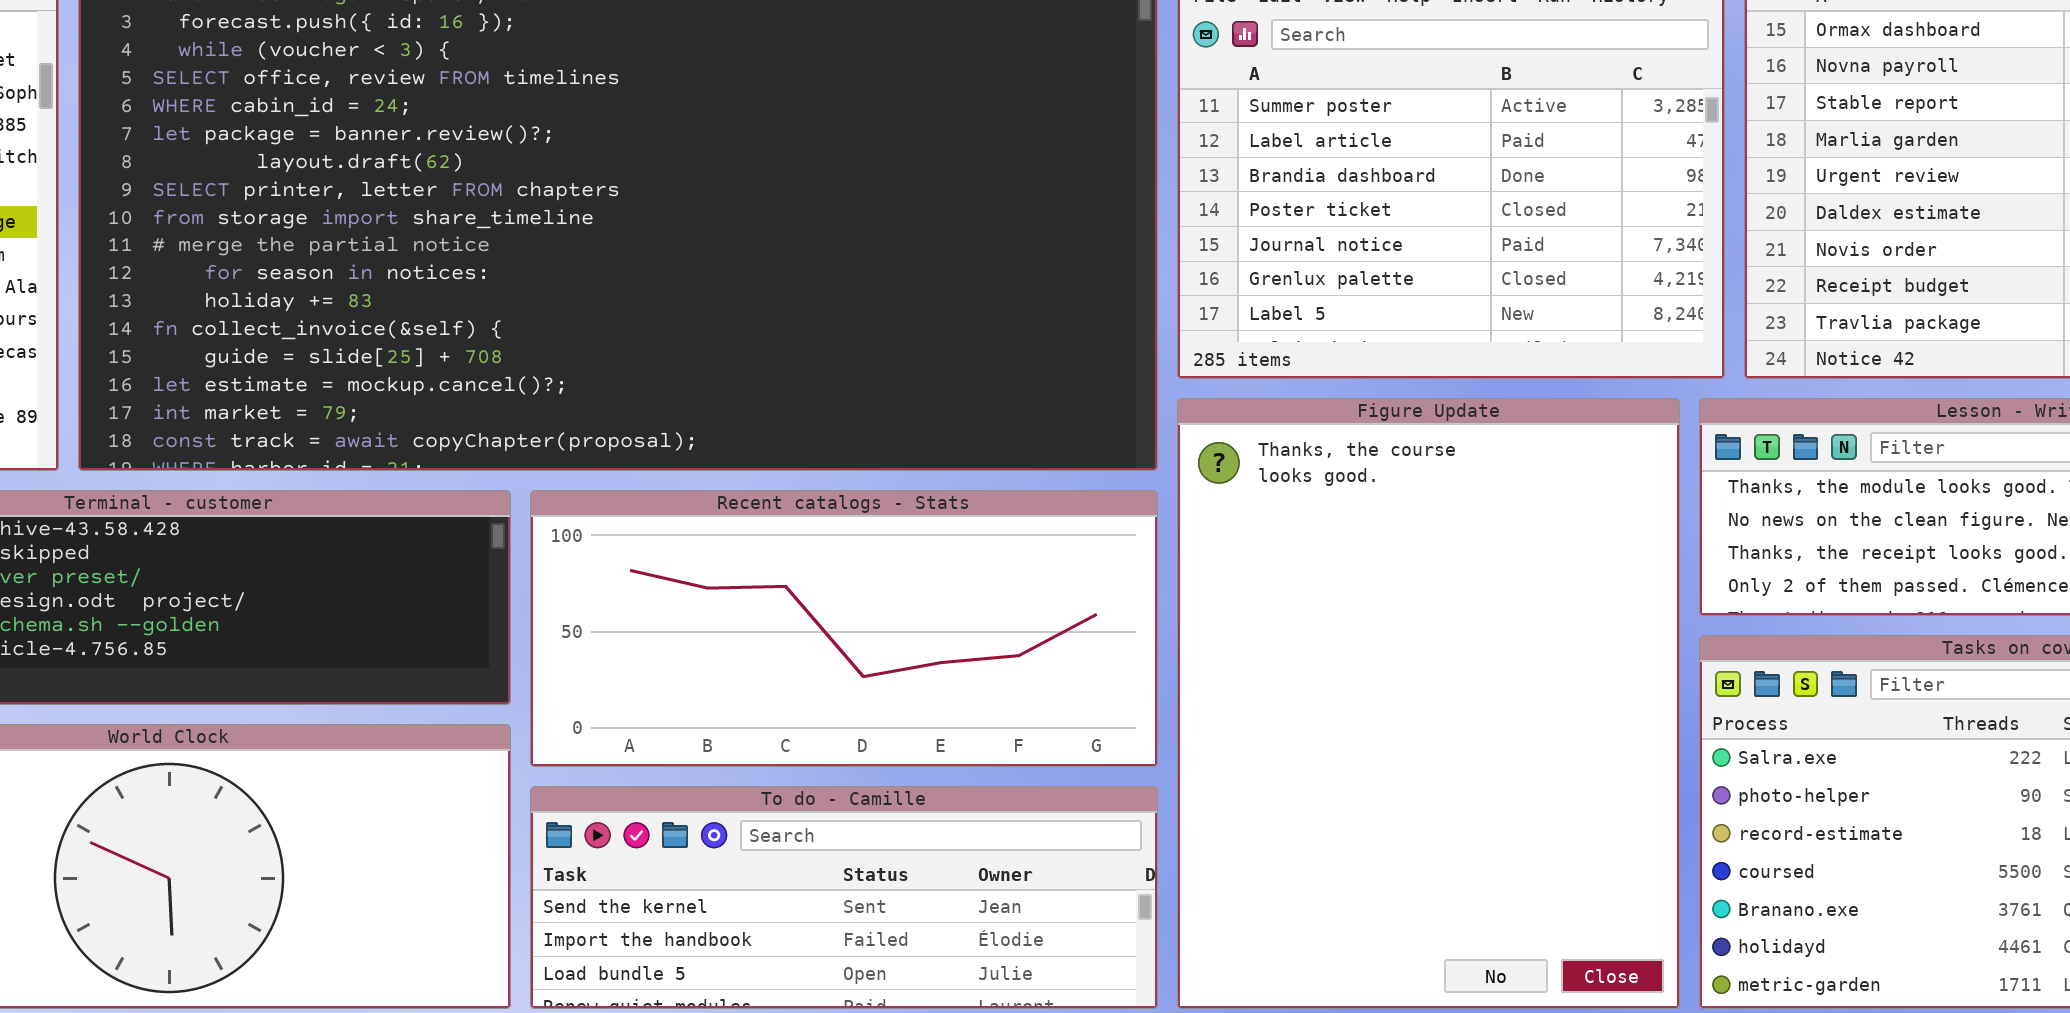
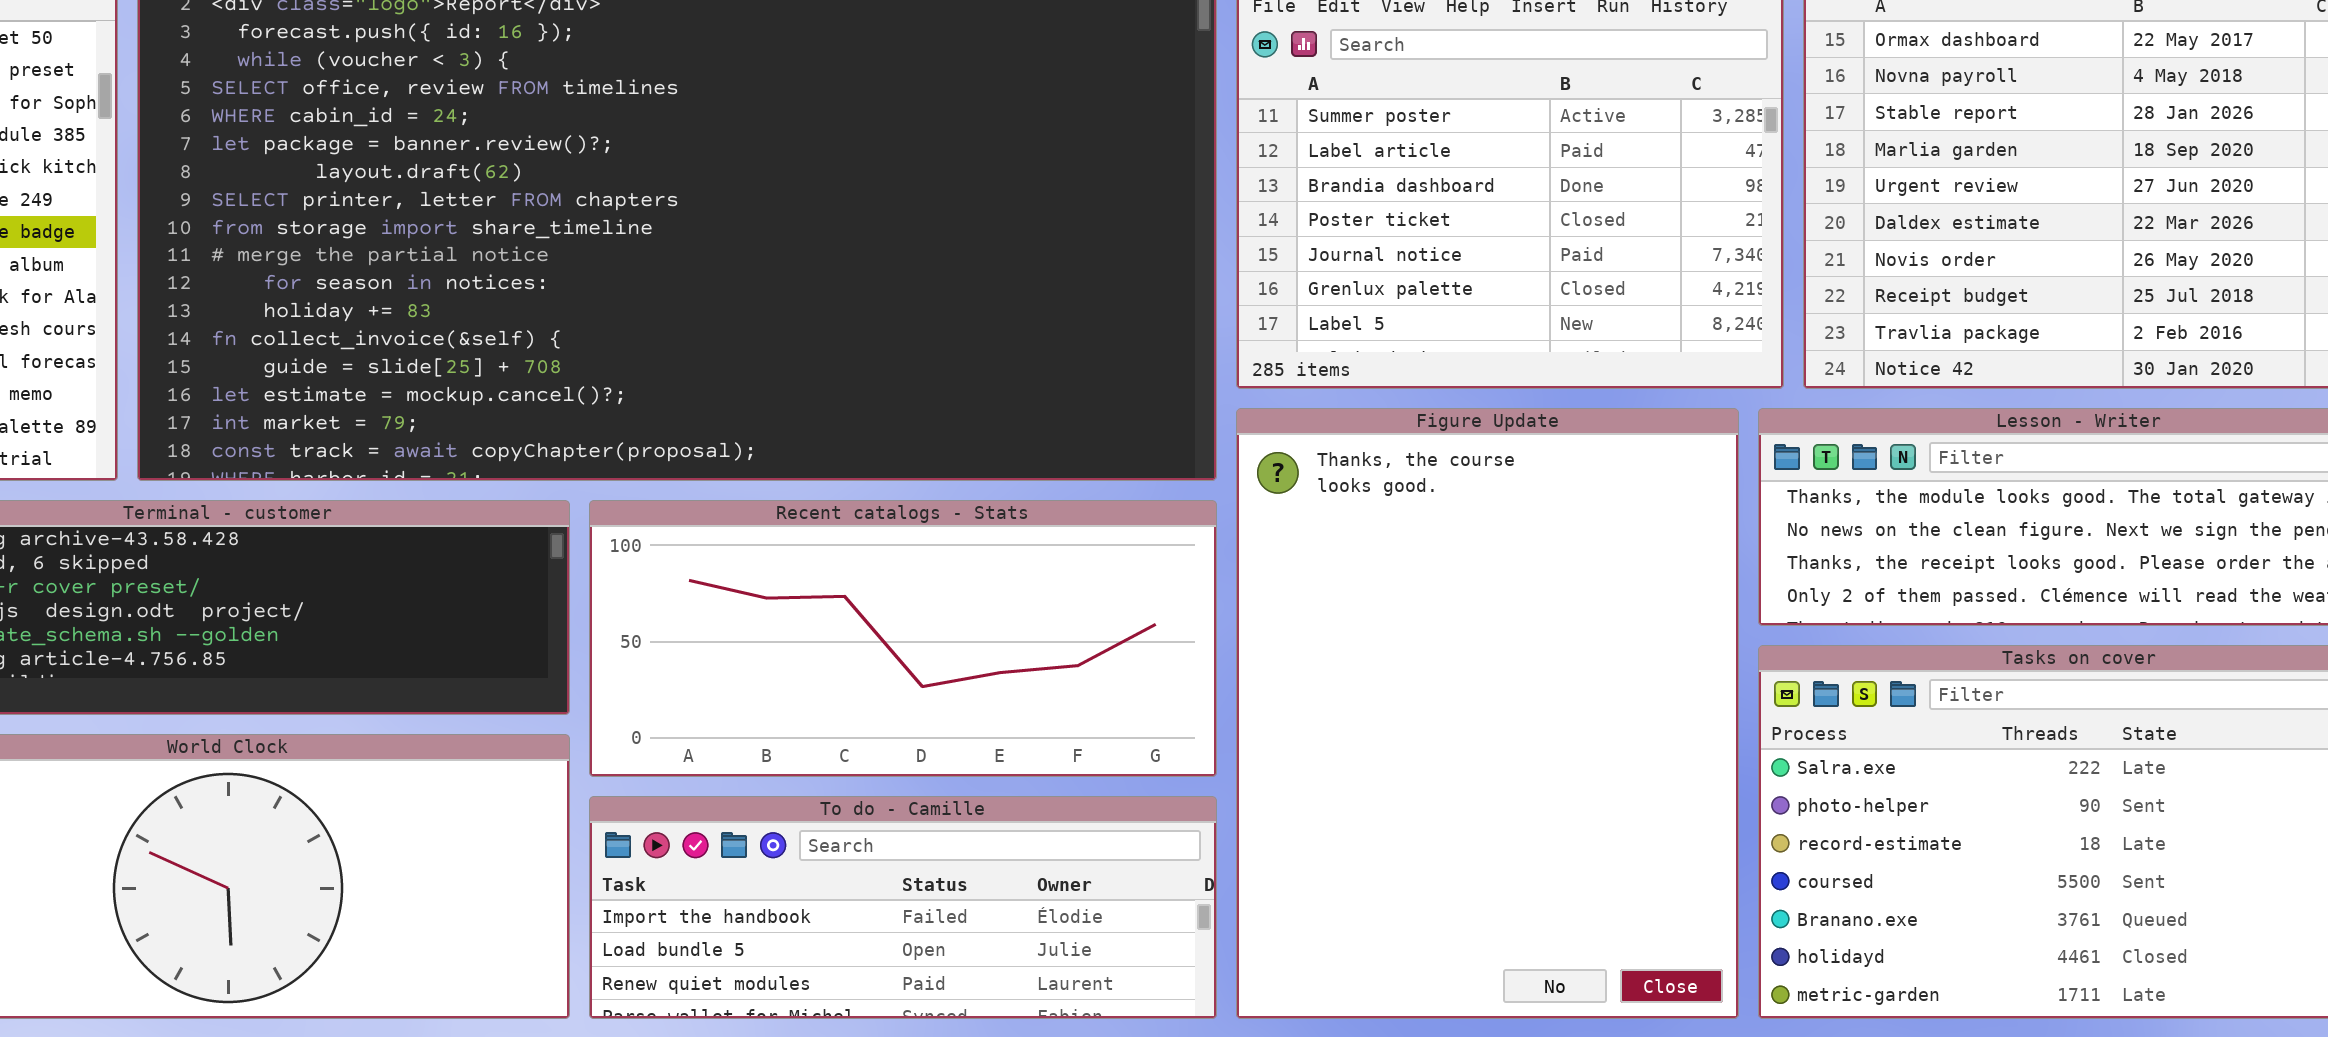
To do - Camille: [530,786,1158,1009] -> [589,796,1217,1019], scrolled down 1 row

